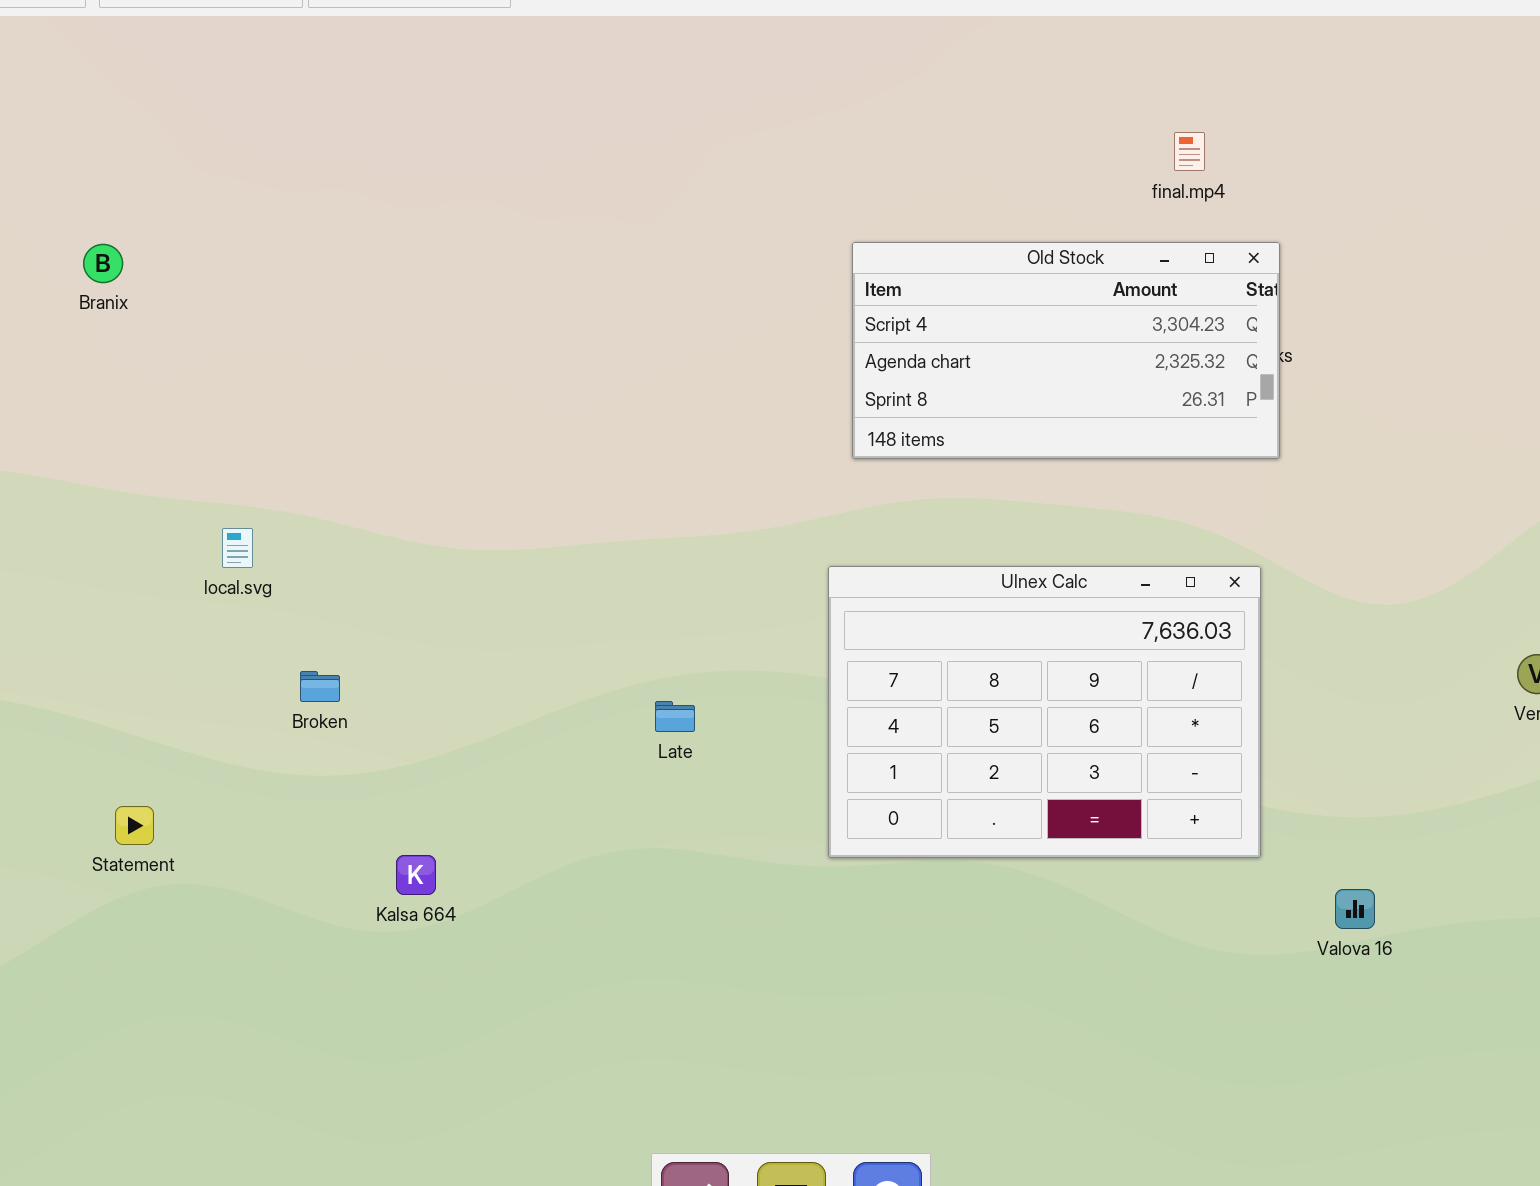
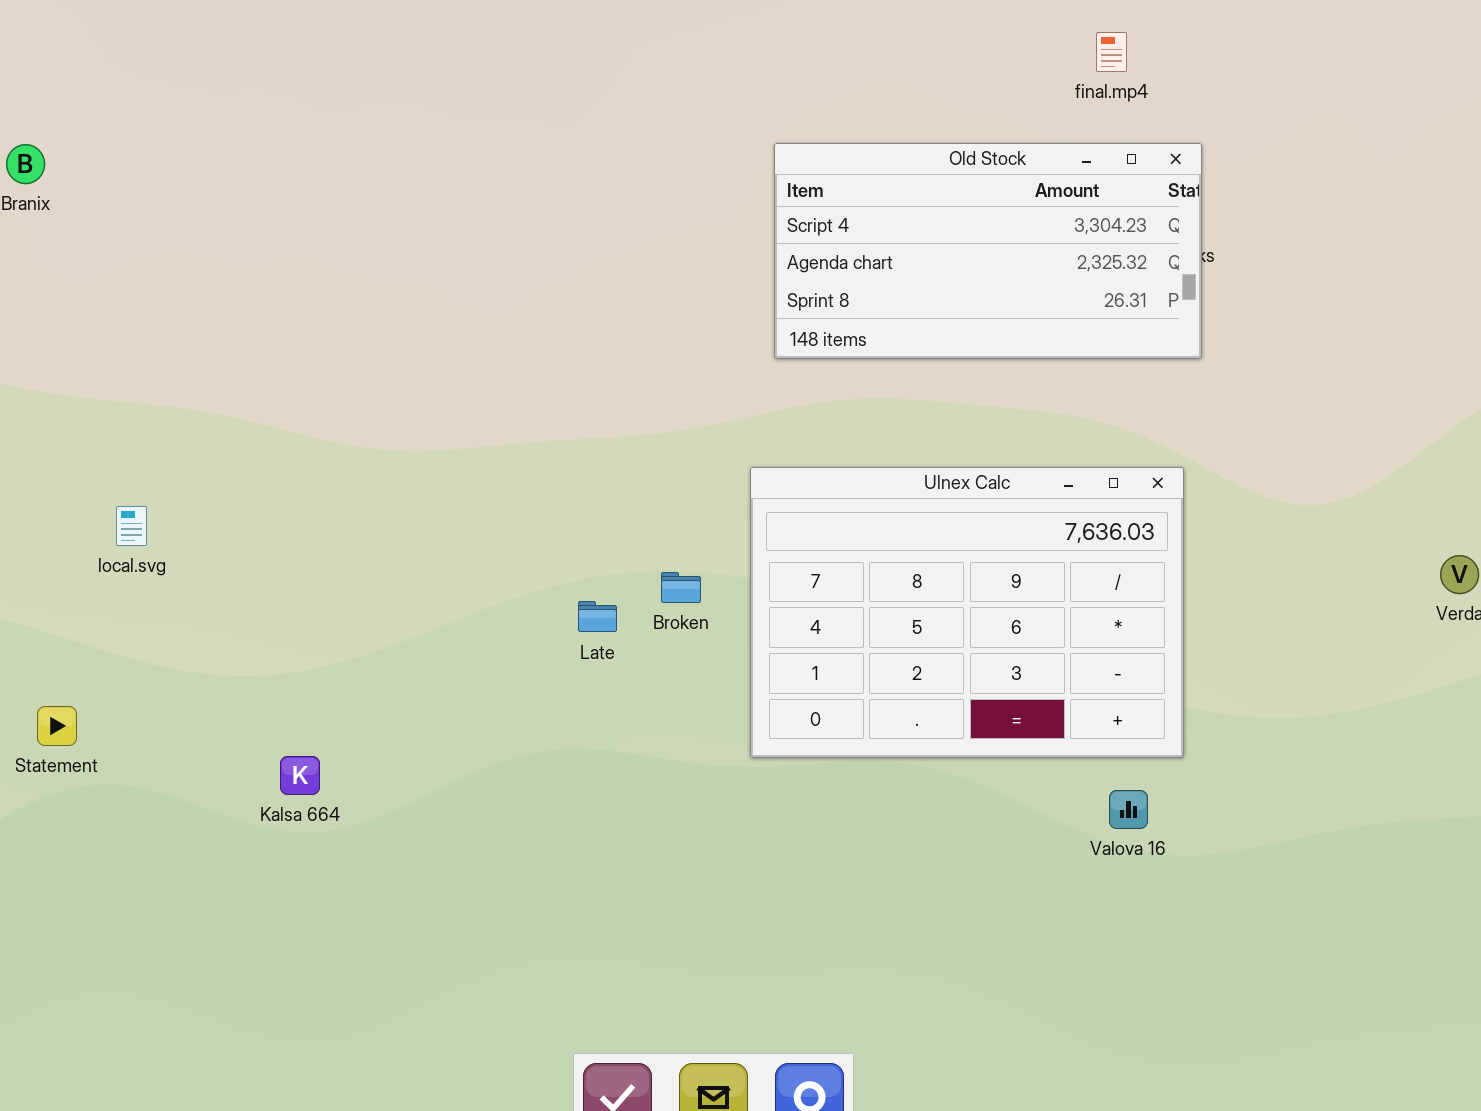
local.svg: [222,528,253,568] -> [116,506,147,546], moved
Broken: [300,671,340,702] -> [661,572,701,603], moved
Kalsa 664: [396,855,436,895] -> [280,756,320,795], moved
Valova 16: [1335,889,1375,929] -> [1109,790,1148,829], moved

